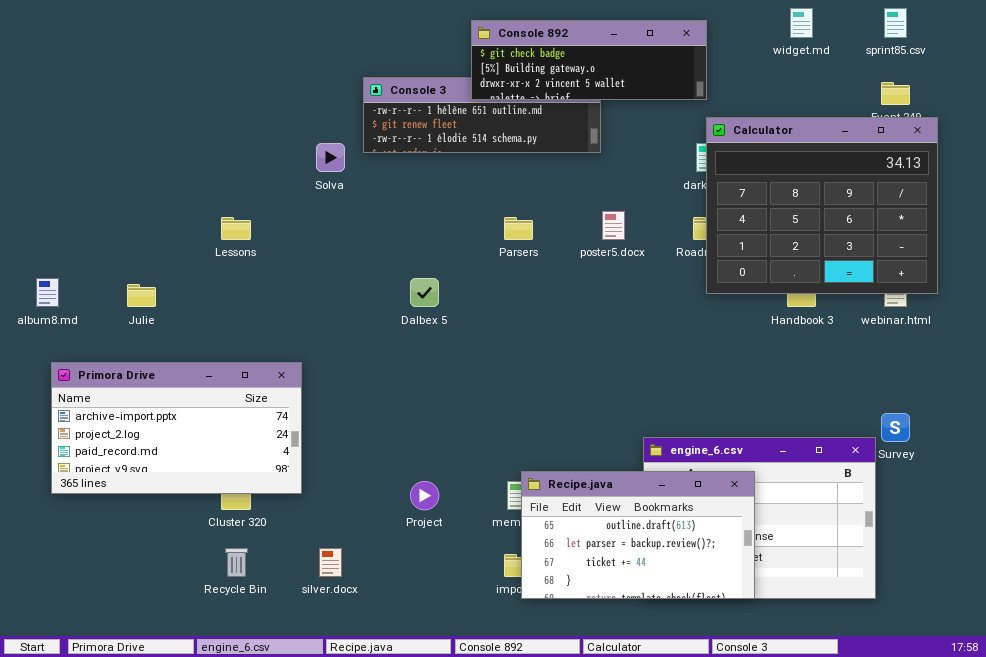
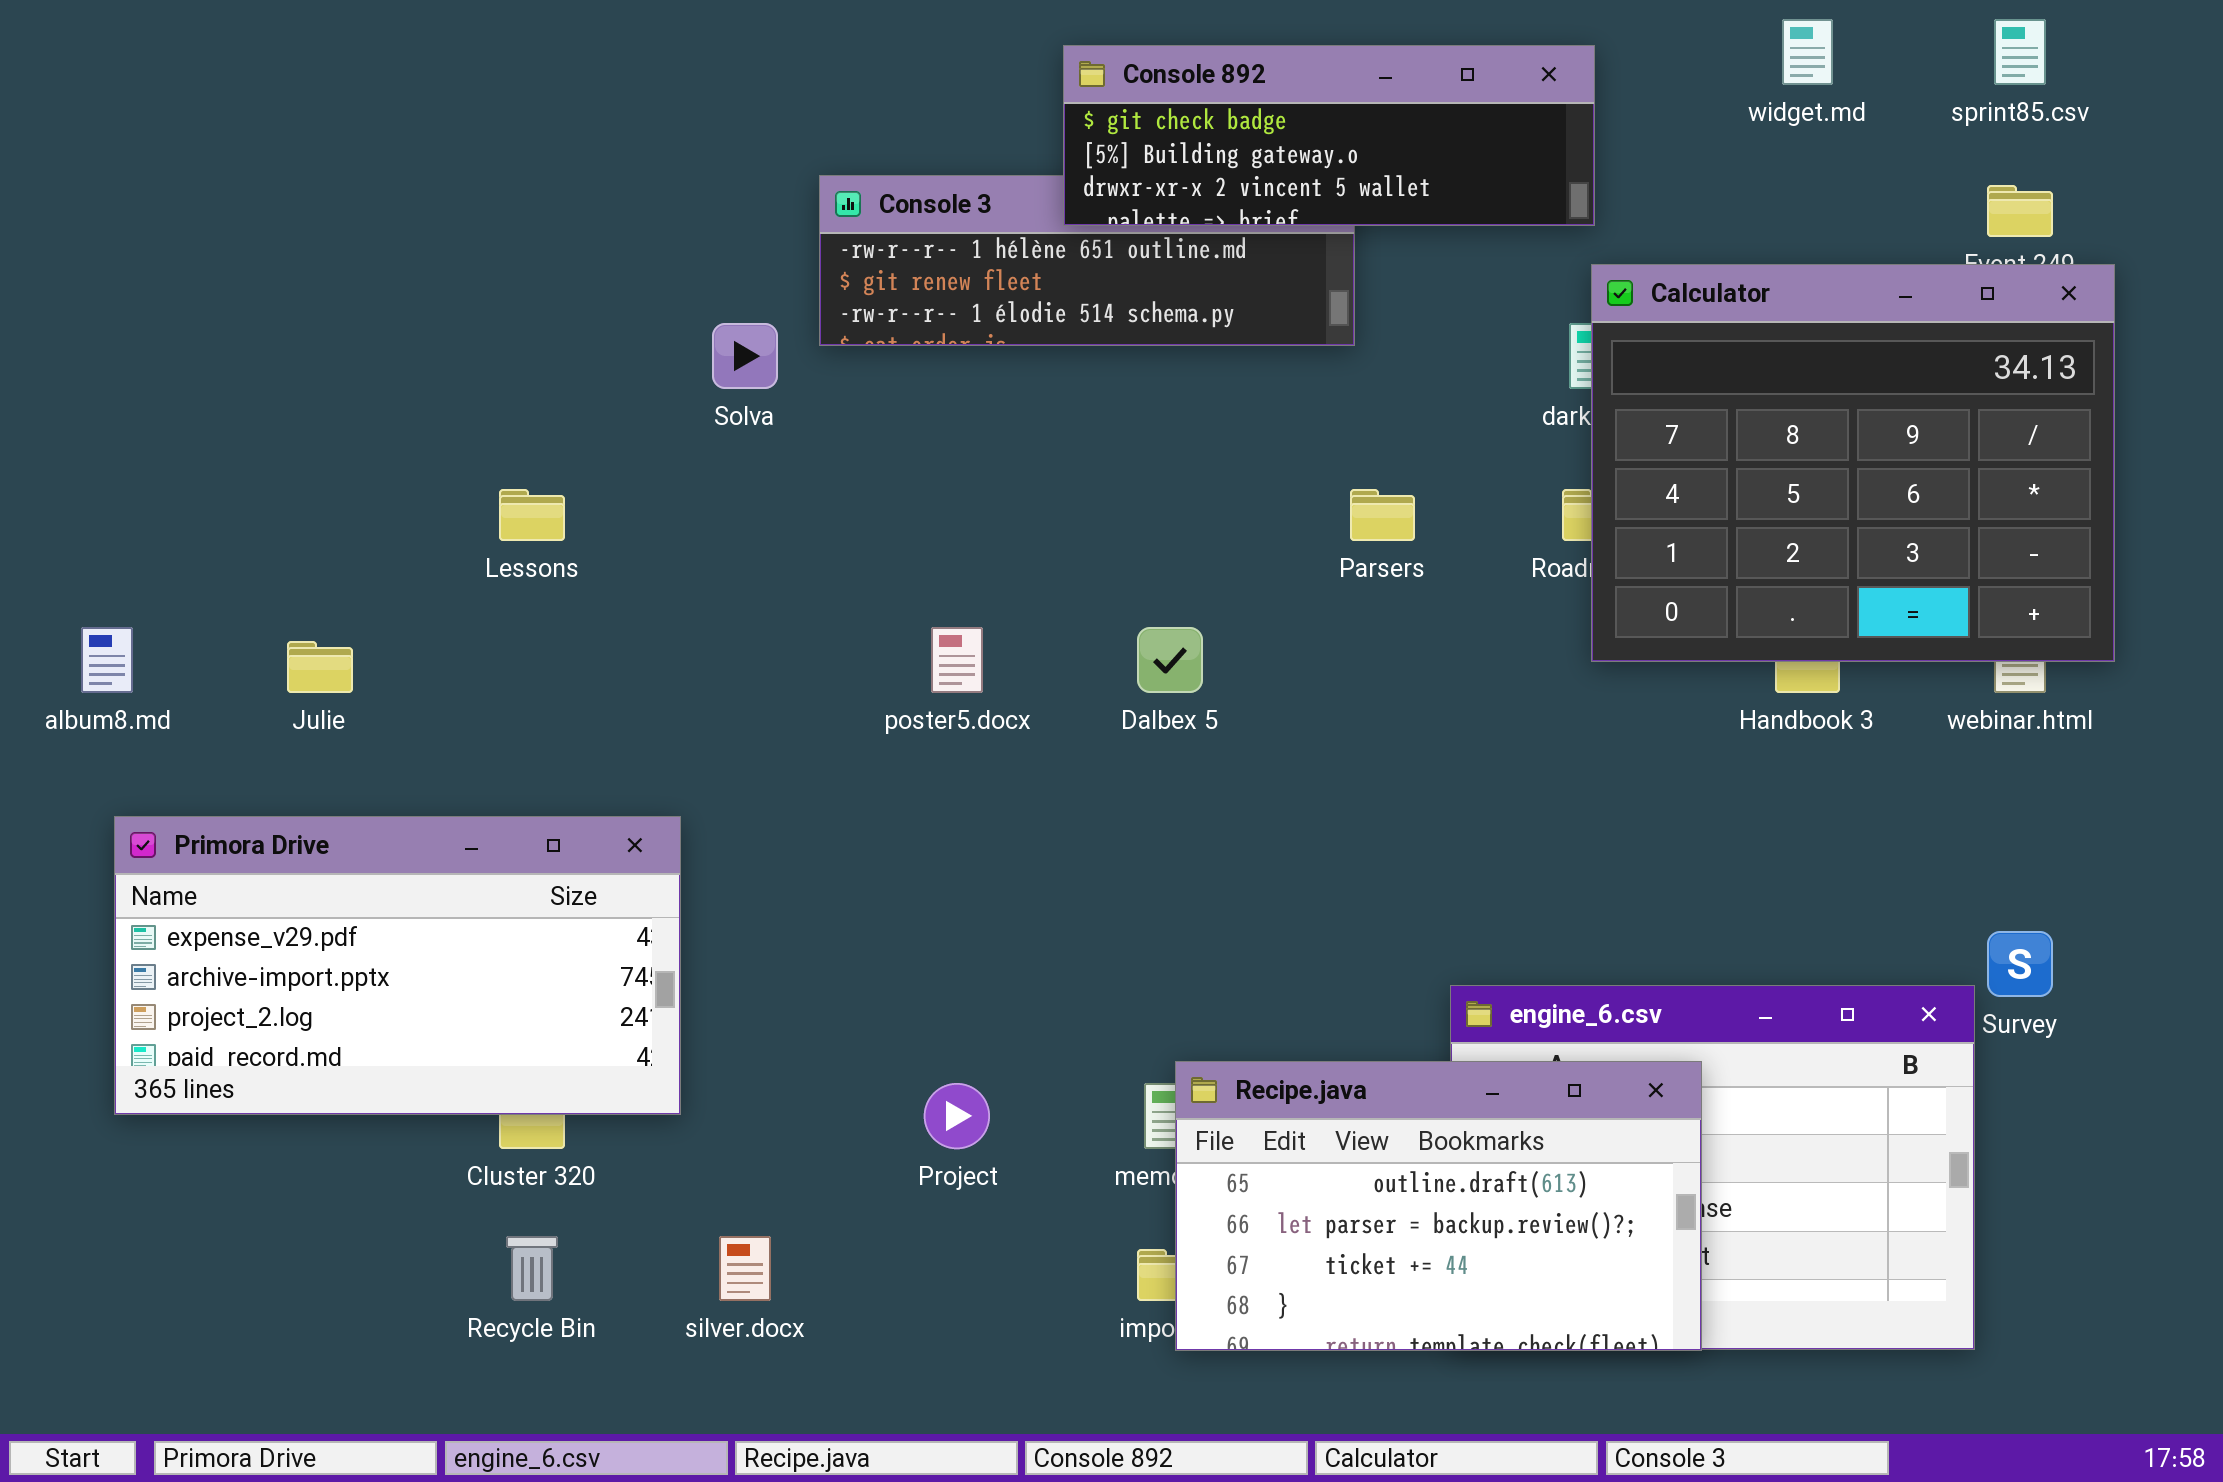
poster5.docx: [602,211,625,240] -> [931,627,983,693], moved
Parsers: [504,217,533,240] -> [1350,489,1415,541], moved
Dalbex 5: [410,278,439,307] -> [1137,627,1203,693], moved
Primora Drive: [51,362,302,494] -> [114,816,681,1115], scrolled up 1 row

